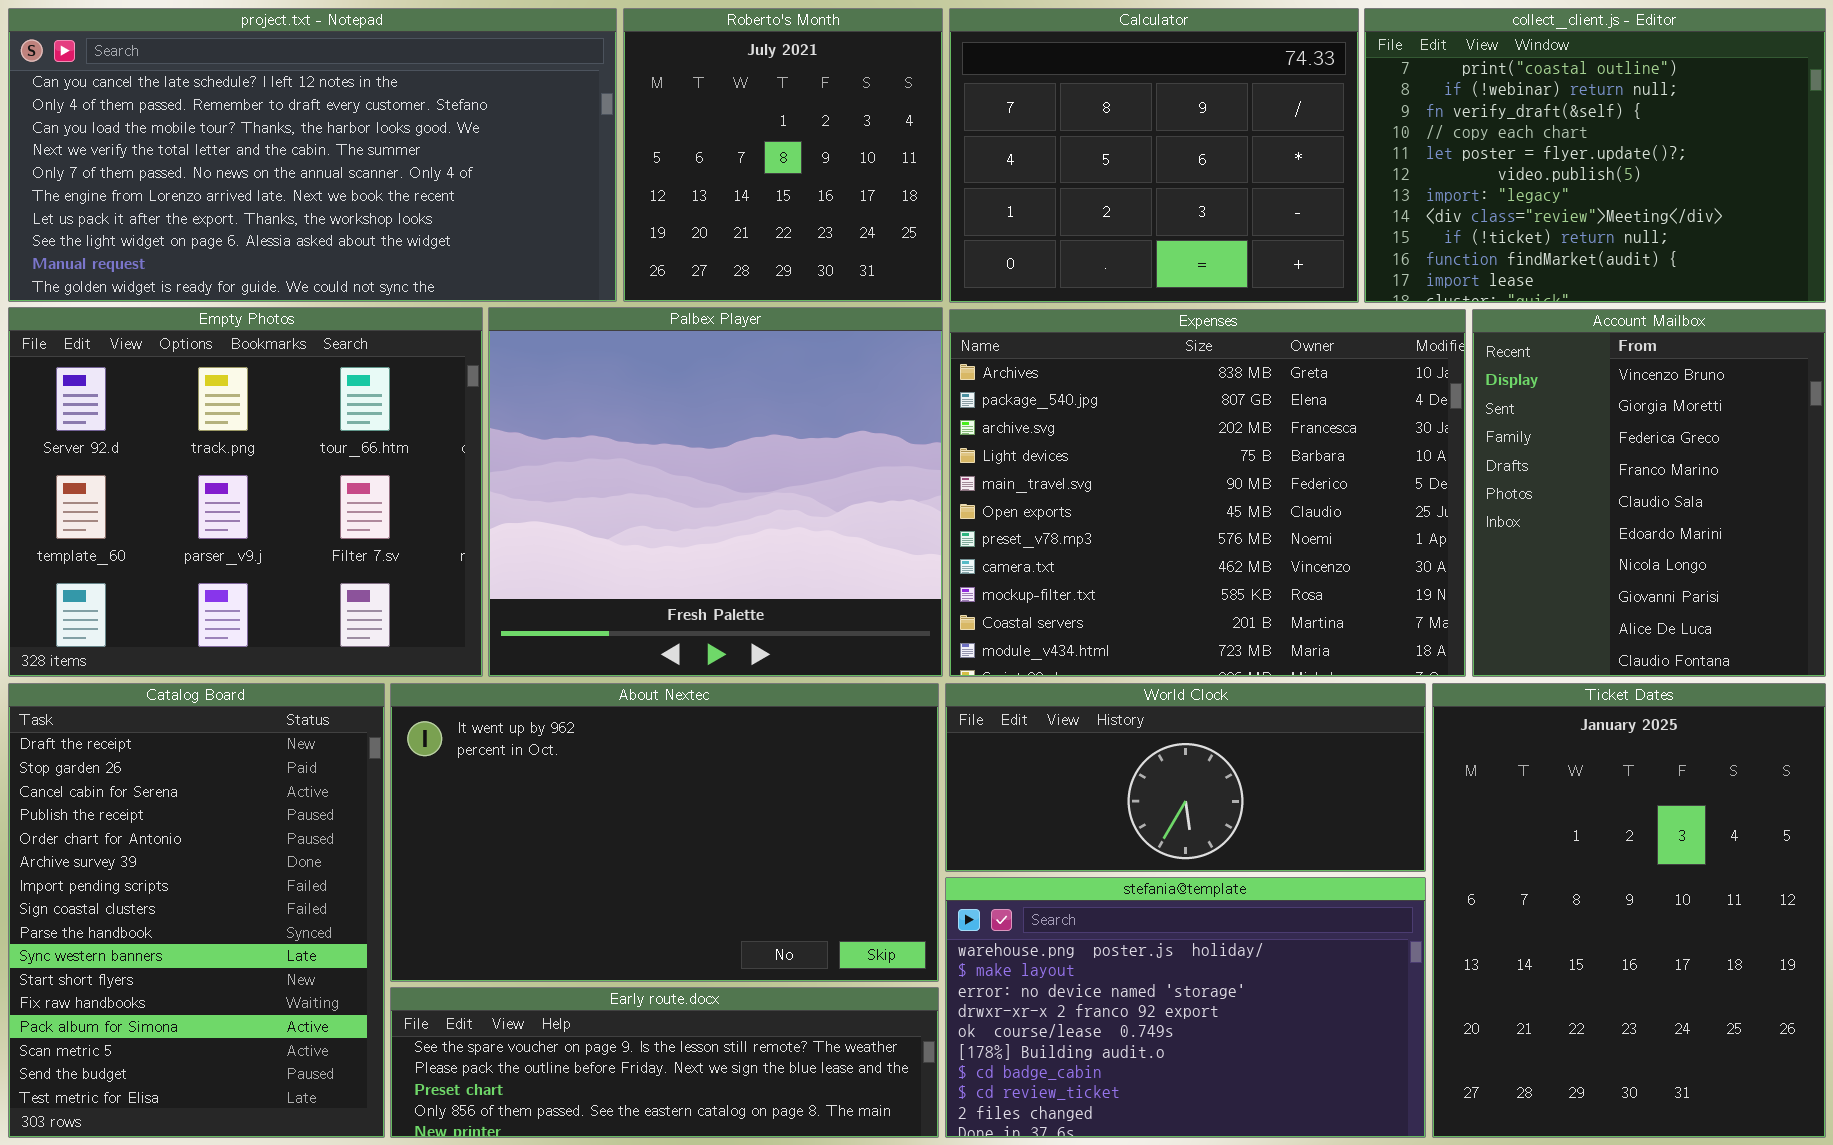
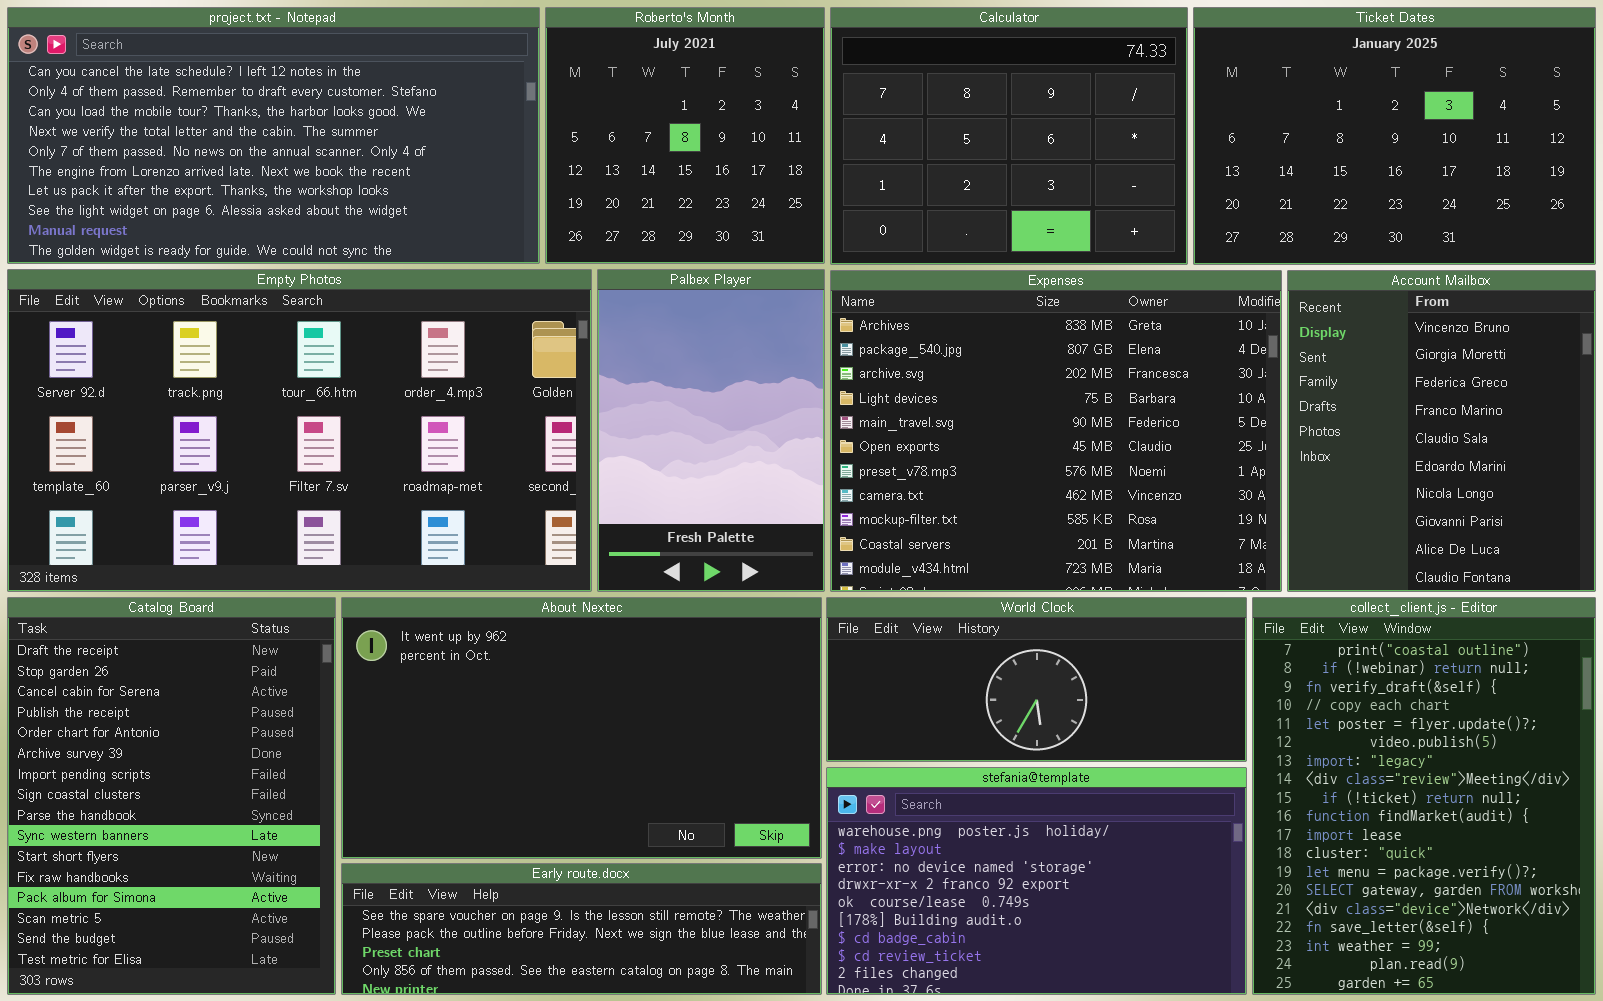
collect_client.js - Editor: [1364,8,1826,303] -> [1252,597,1596,995], moved, resized
Empty Photos: [8,307,483,677] -> [7,269,592,592], resized
Palbex Player: [488,307,943,677] -> [597,269,825,592], resized
Ticket Dates: [1432,683,1826,1138] -> [1193,7,1596,265], moved, resized

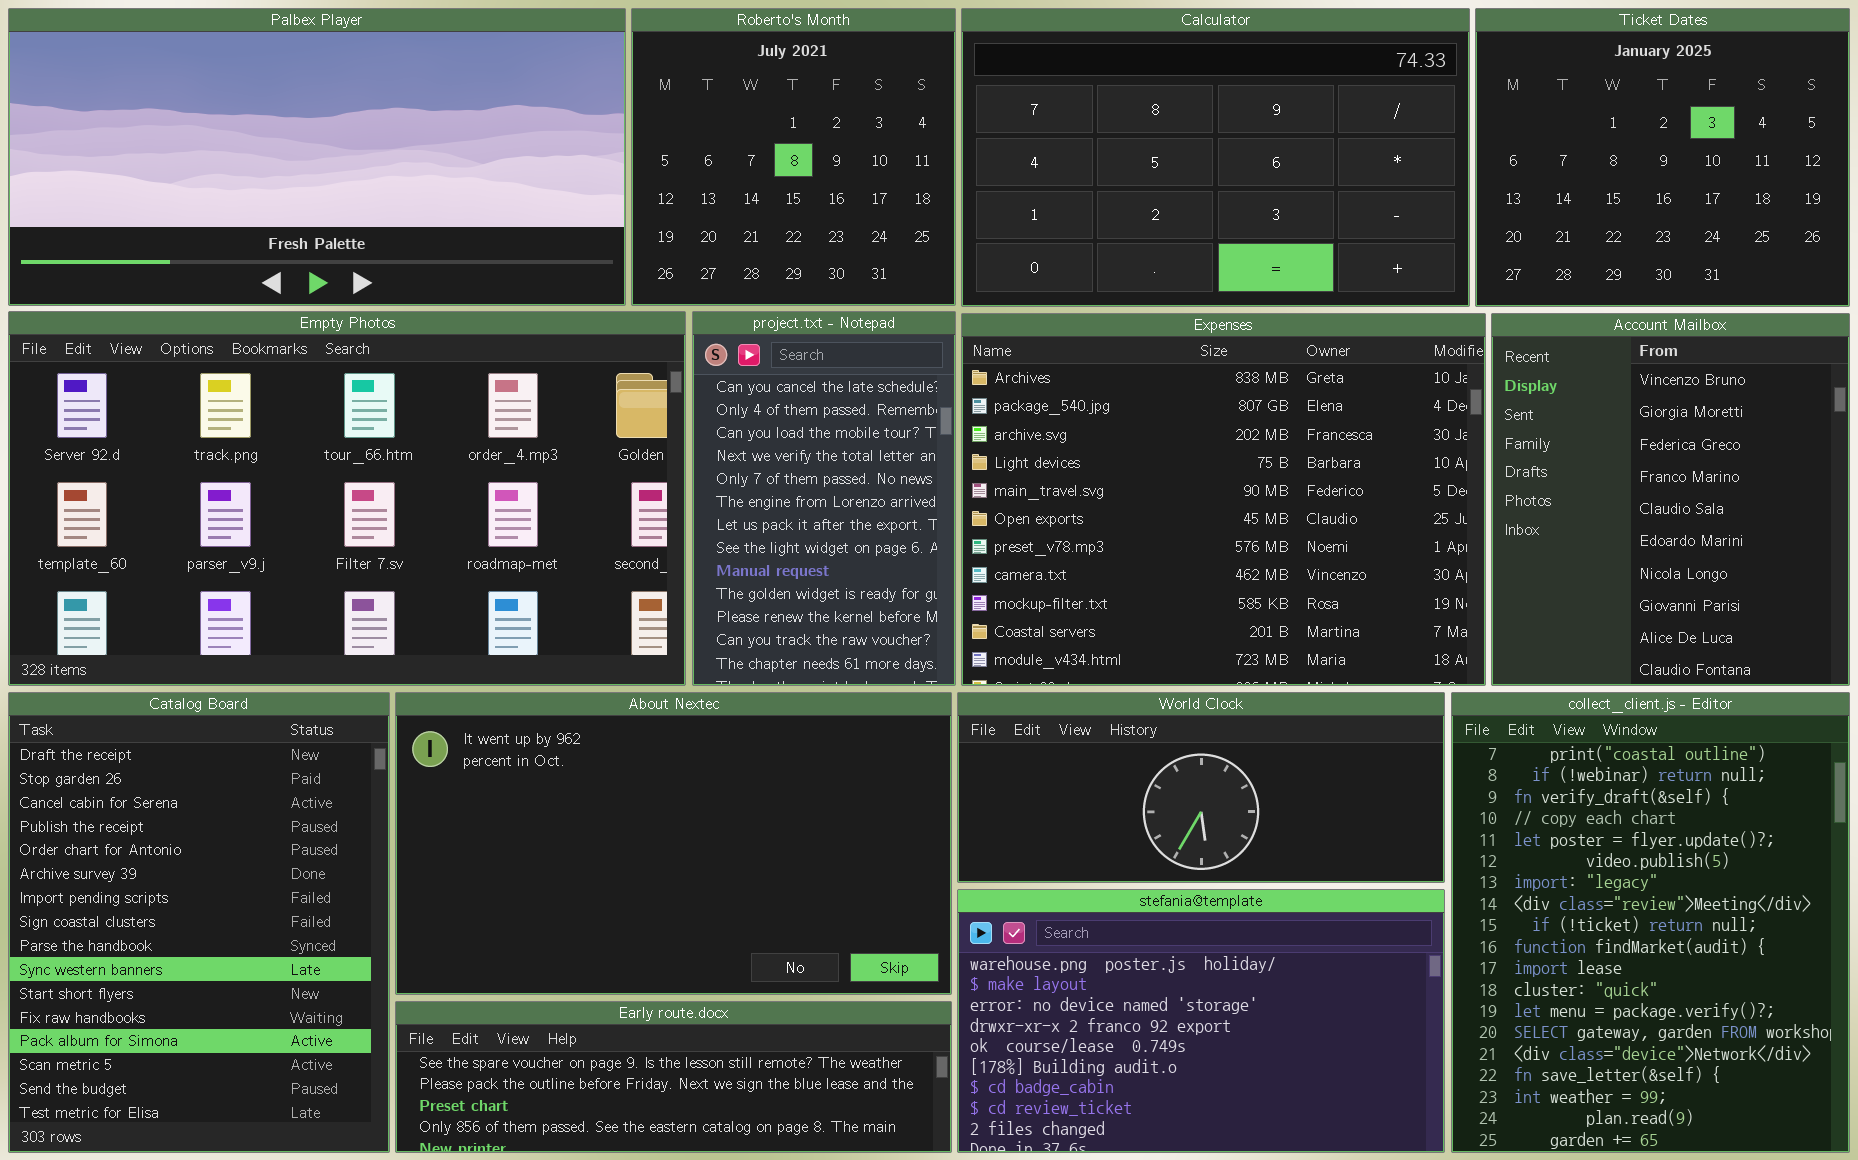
project.txt - Notepad: [7,7,540,264] -> [692,311,956,686], moved, resized
Calculator: [830,7,1188,265] -> [961,8,1470,307], resized
Ticket Dates: [1193,7,1596,265] -> [1475,8,1850,307], resized
Palbex Player: [597,269,825,592] -> [8,8,626,306], moved, resized

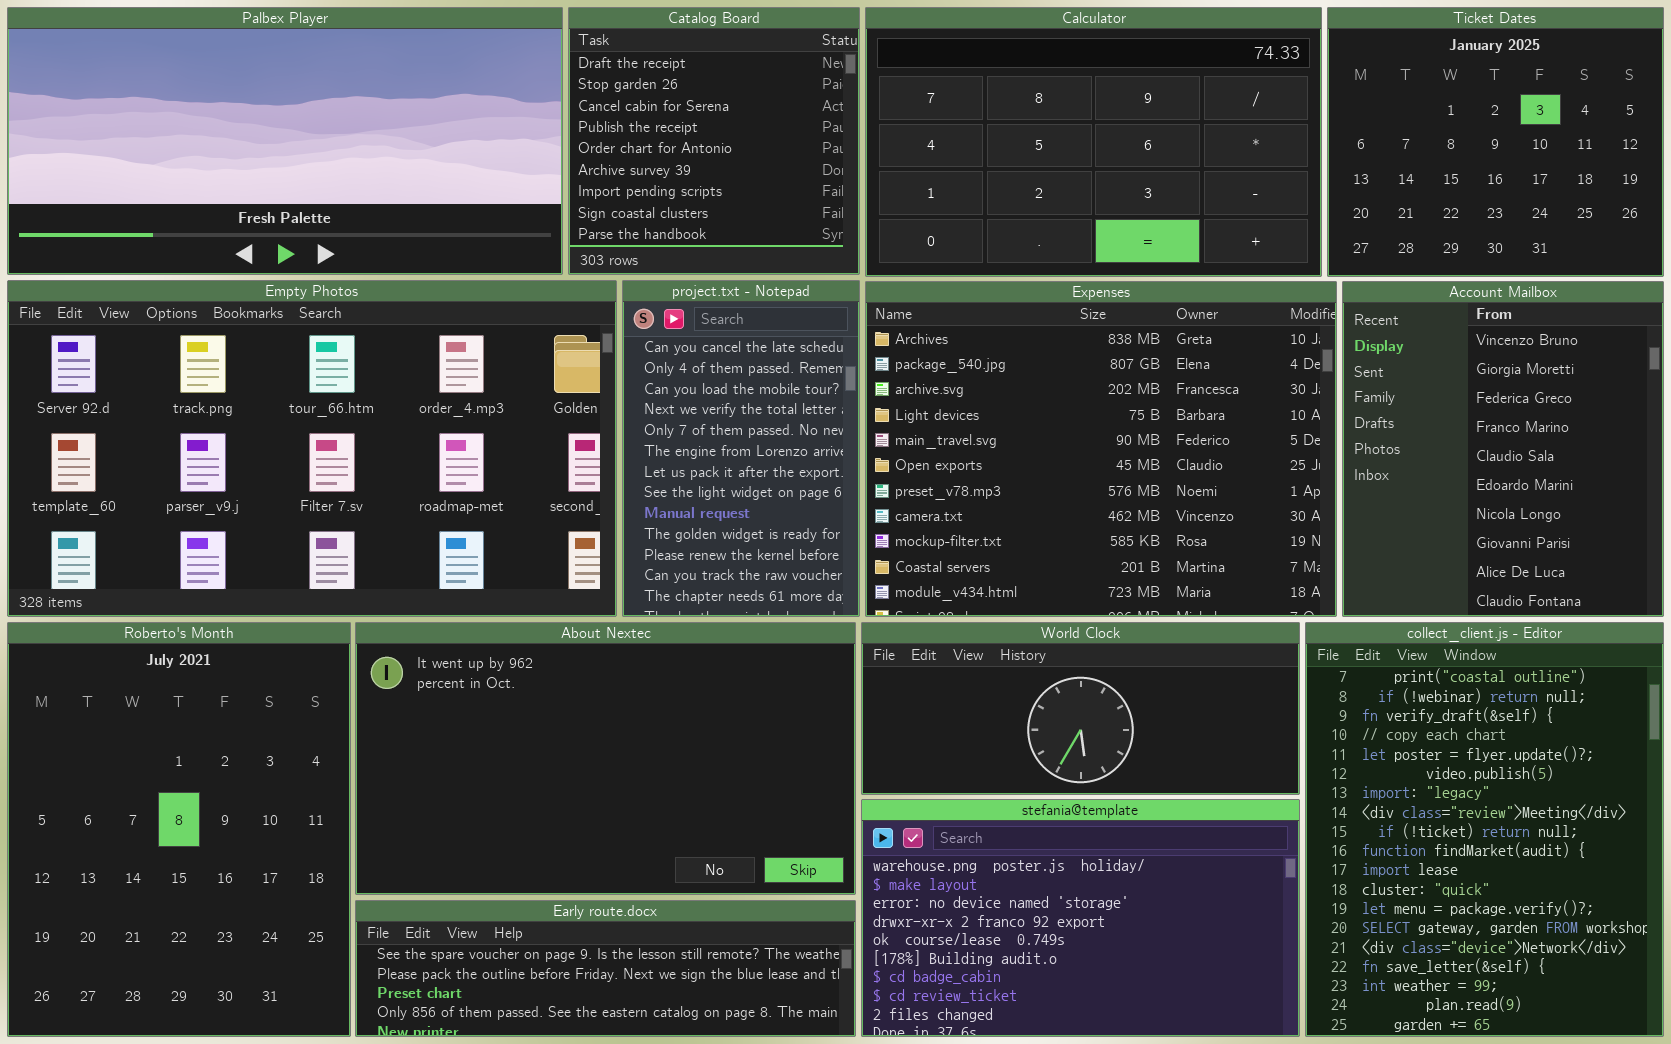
Roberto's Month: [631,8,956,306] -> [7,622,351,1037], moved, resized
Catalog Board: [8,692,390,1153] -> [568,7,860,275], moved, resized

